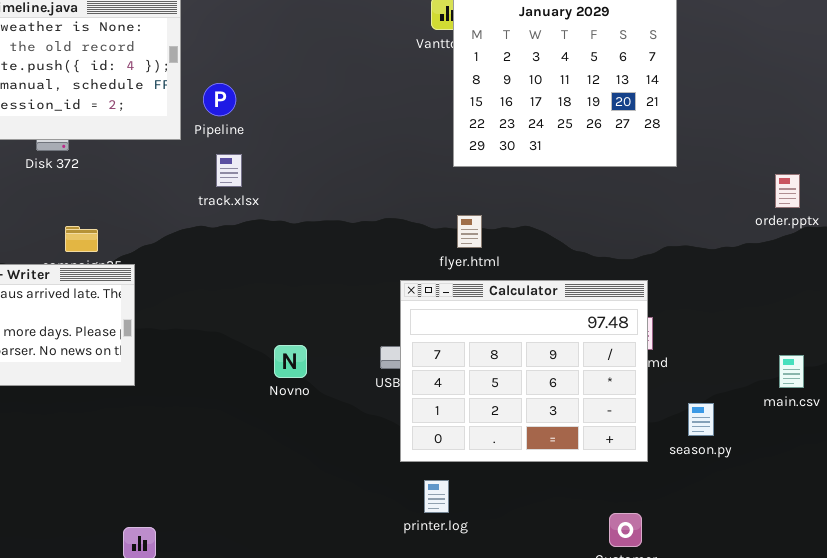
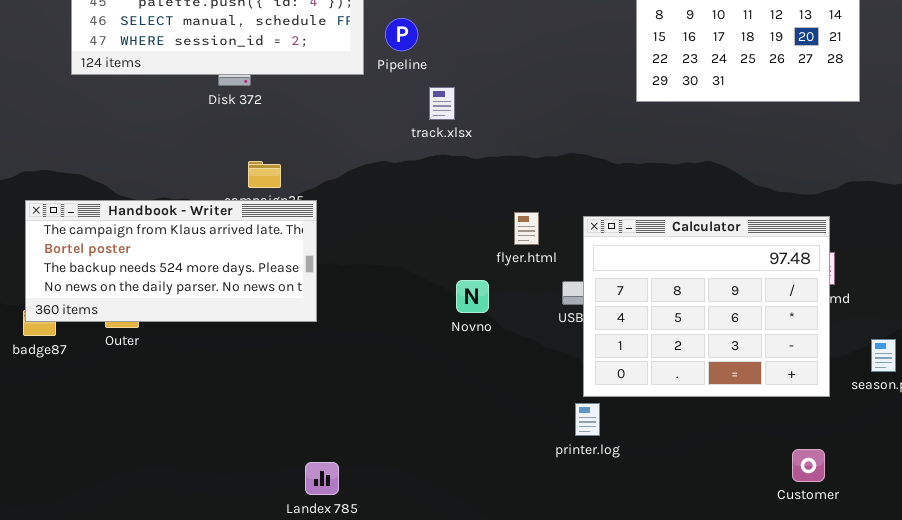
track.xlsx: [216,154,242,187] -> [429,87,455,120], moved
flyer.html: [457,215,482,248] -> [514,212,539,245], moved
printer.log: [424,480,449,513] -> [575,403,600,436], moved

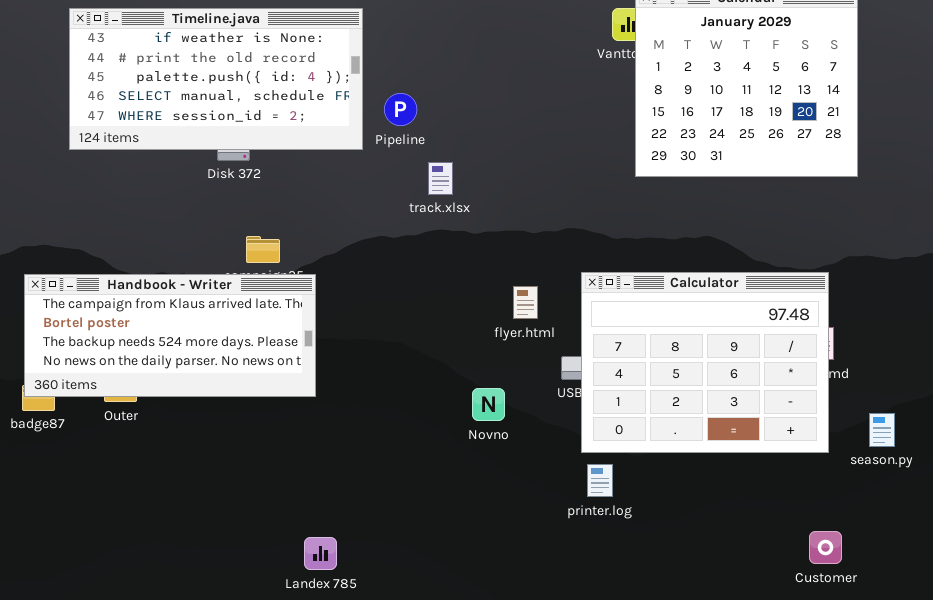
Calculator: [583,216,830,397] -> [581,272,829,453], moved
Novno: [456,280,489,313] -> [472,388,505,421], moved
printer.log: [575,403,600,436] -> [587,464,613,497], moved
Customer: [792,449,825,482] -> [809,531,842,564], moved

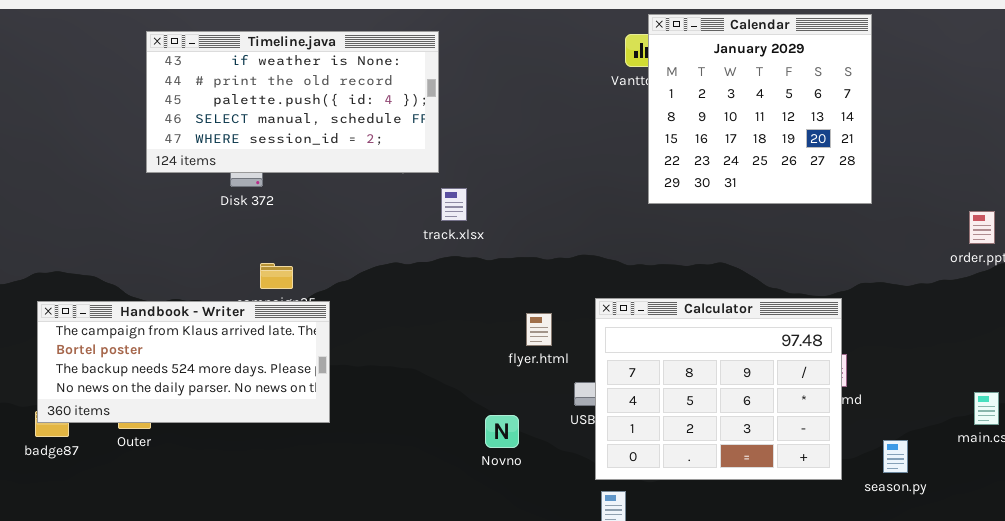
Timeline.java: [69,8,363,150] -> [146,31,439,173], moved

